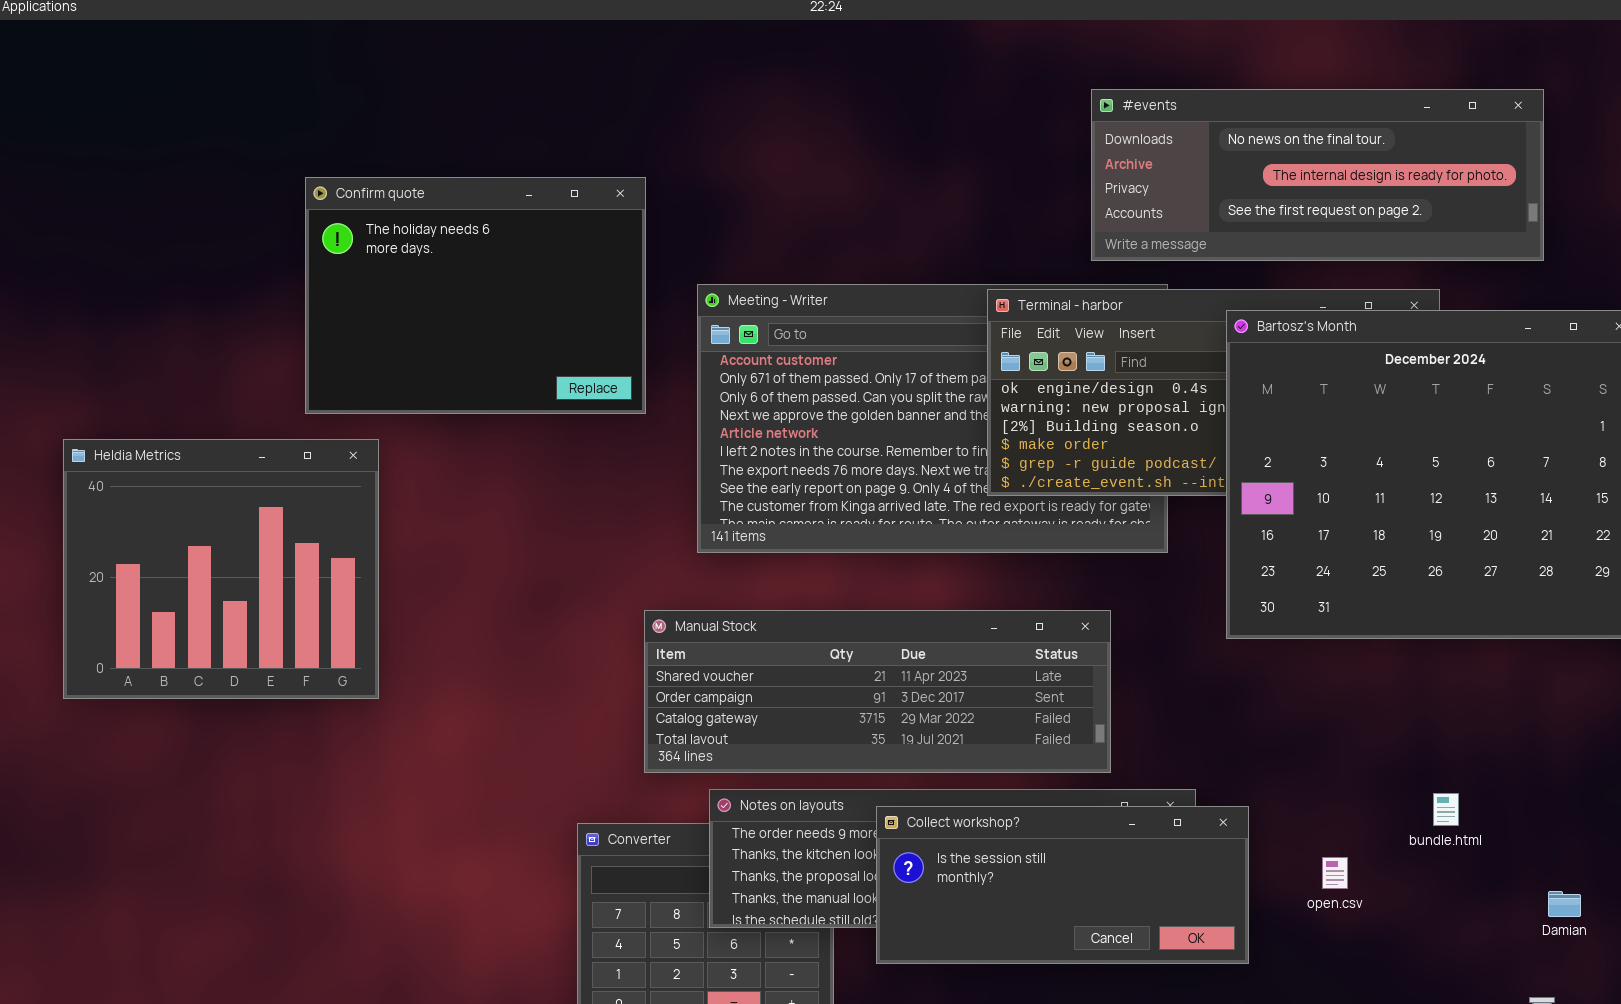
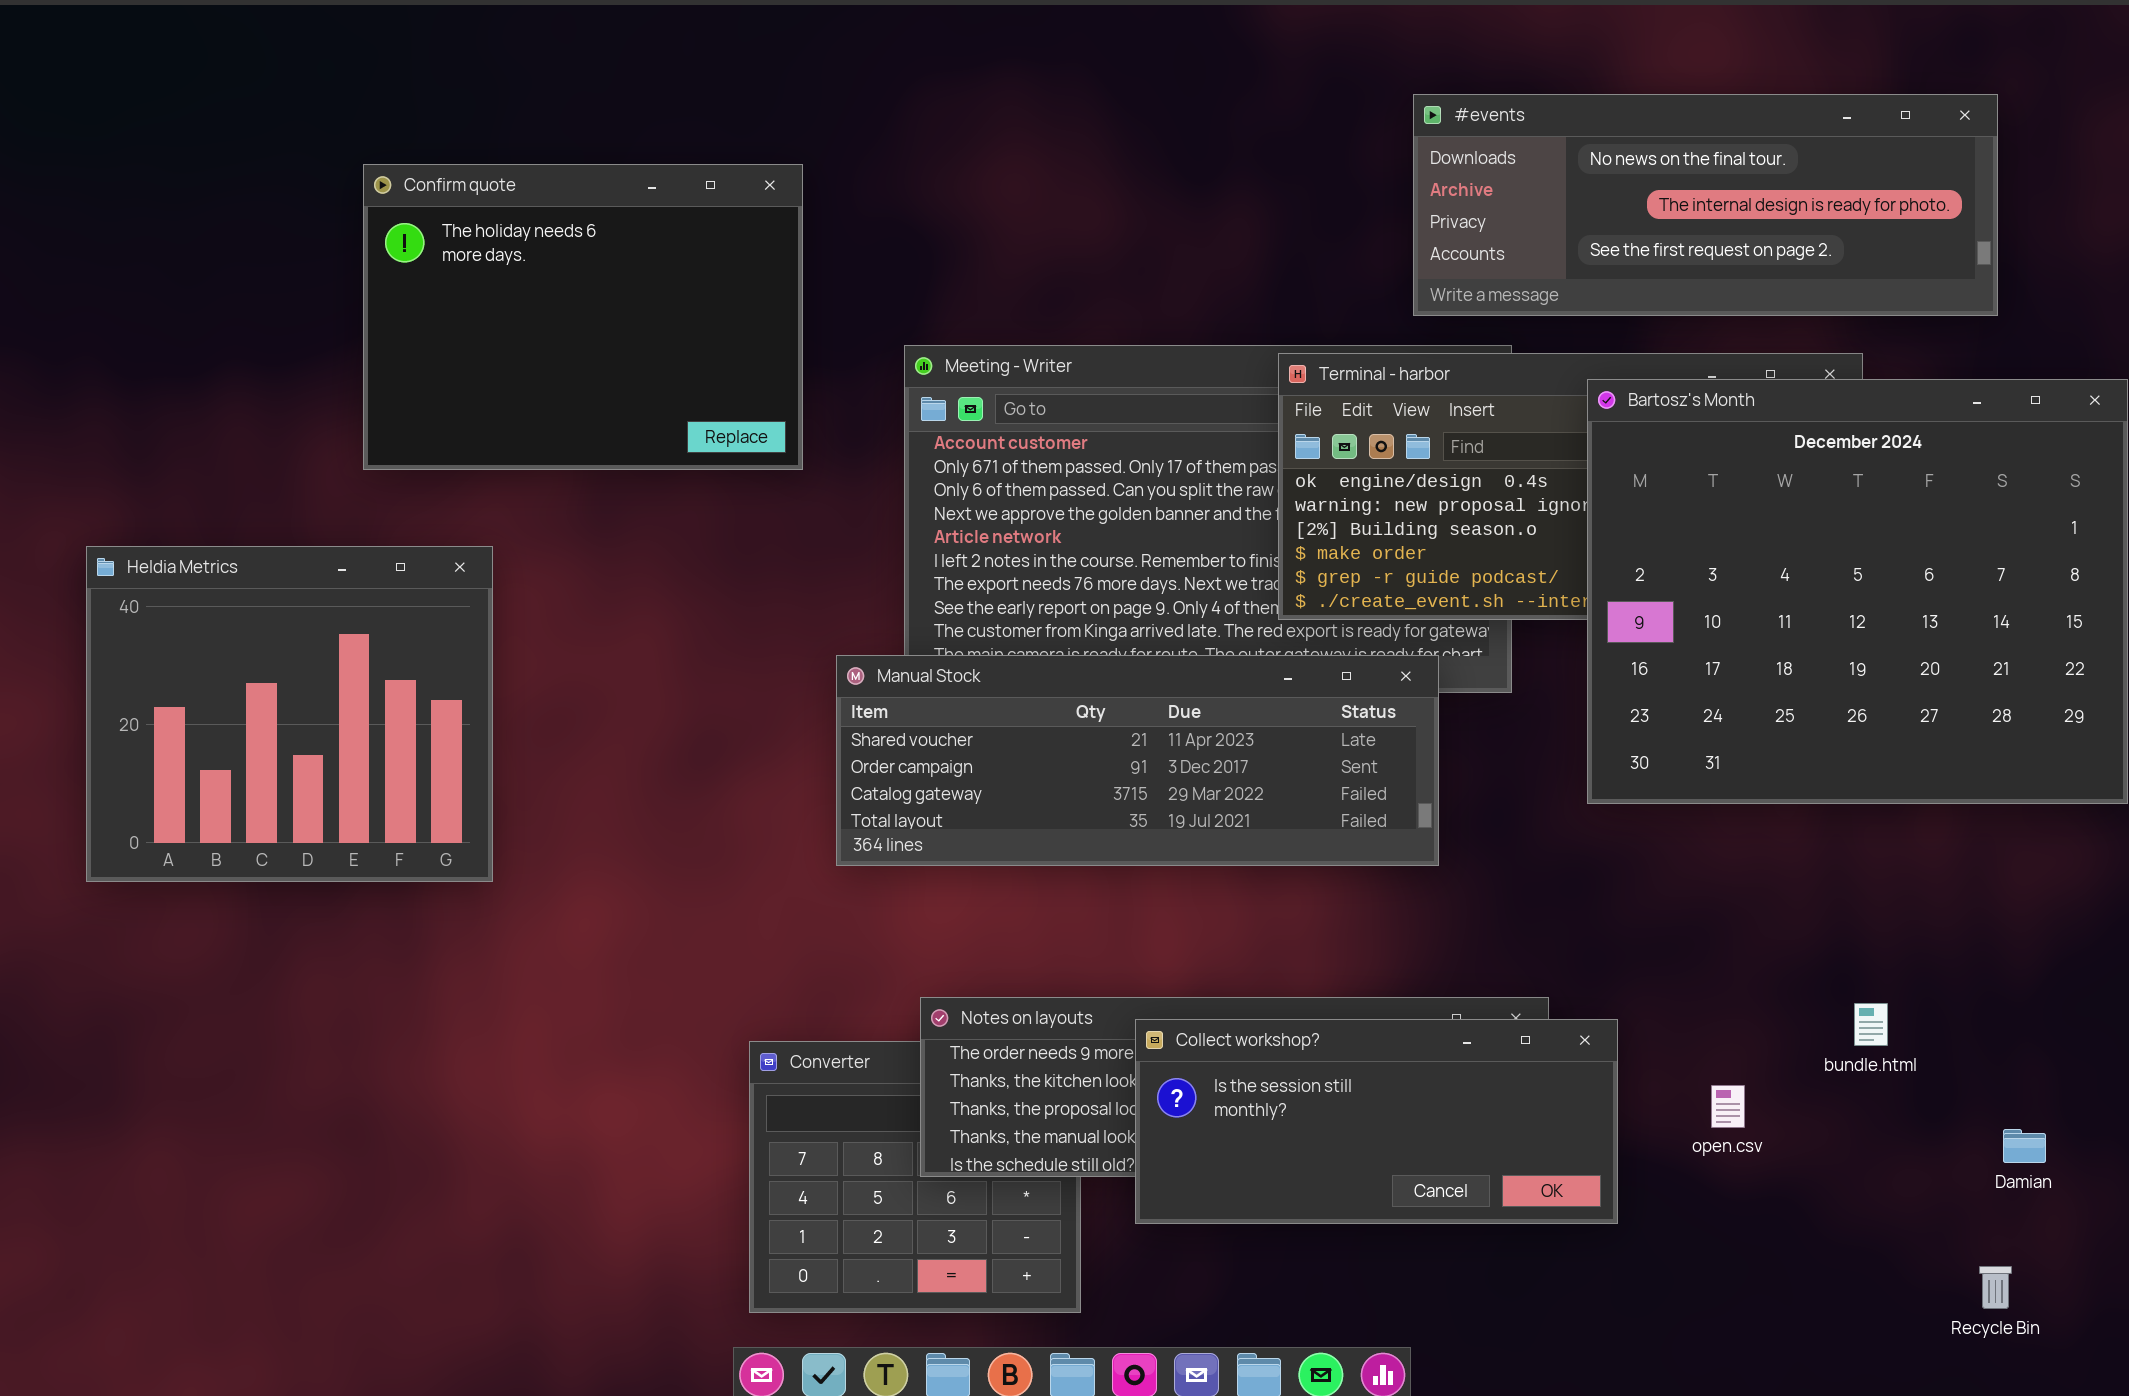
Confirm quote: [305,177,646,414] -> [363,164,803,470], moved
Manual Stock: [644,610,1111,773] -> [836,655,1439,866], moved

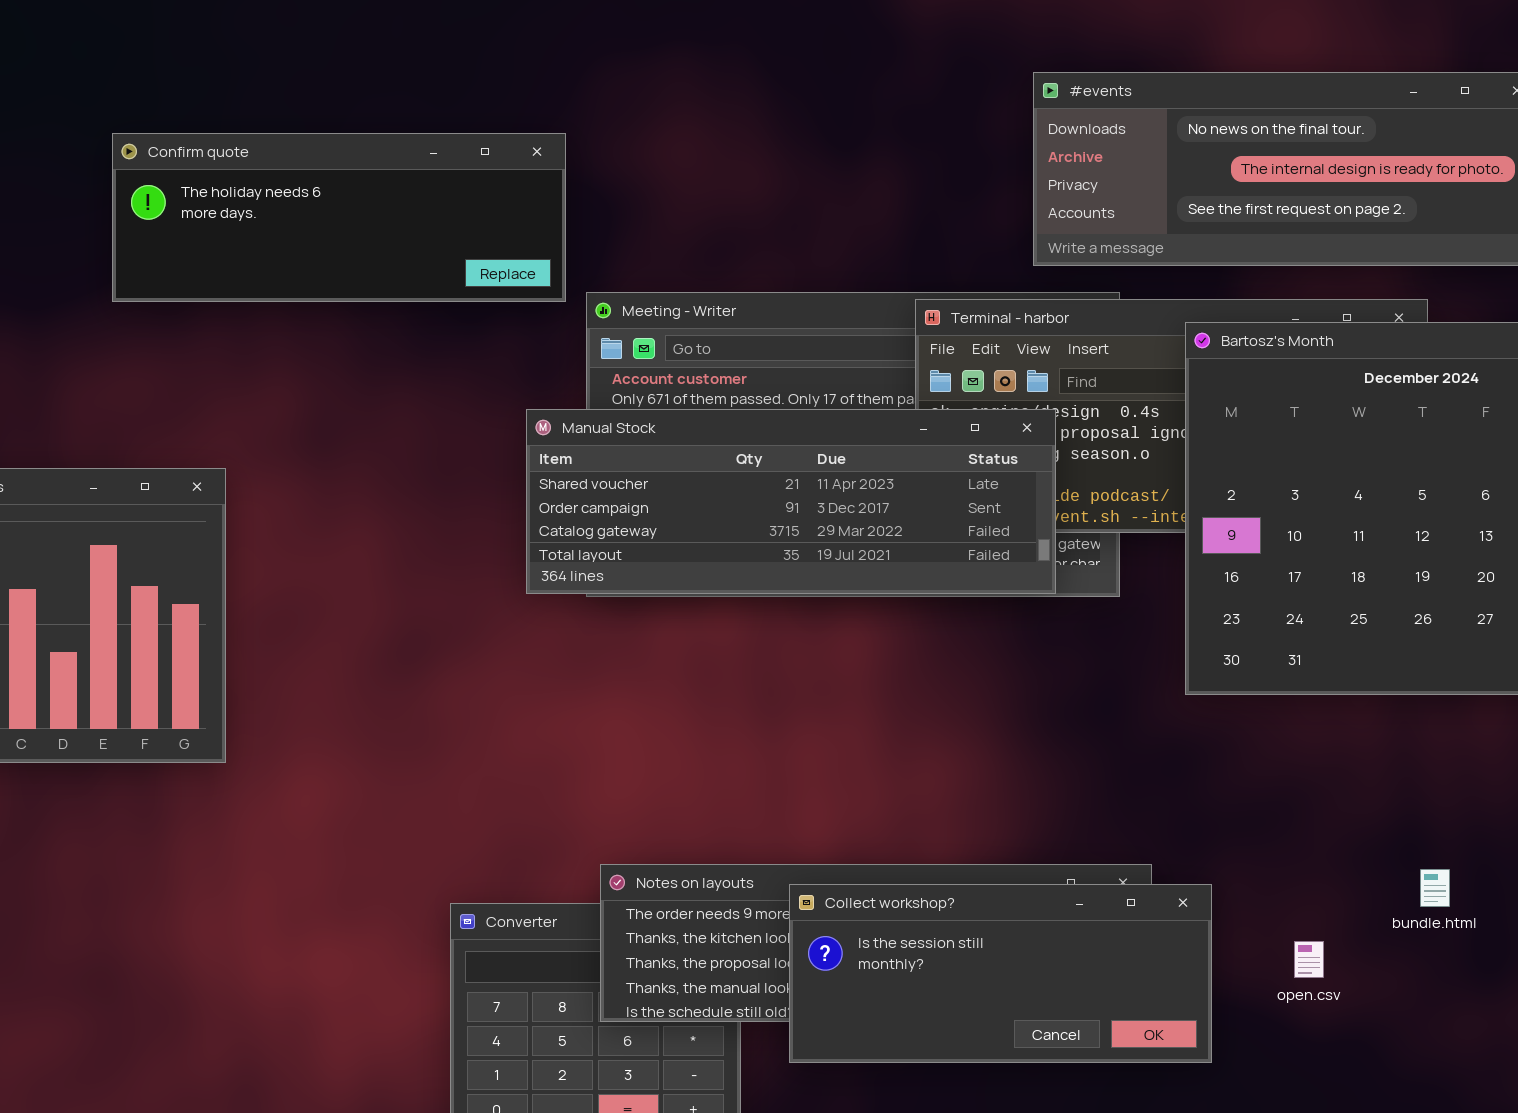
Confirm quote: [363,164,803,470] -> [112,133,566,302], resized
Manual Stock: [836,655,1439,866] -> [526,409,1056,594], moved

